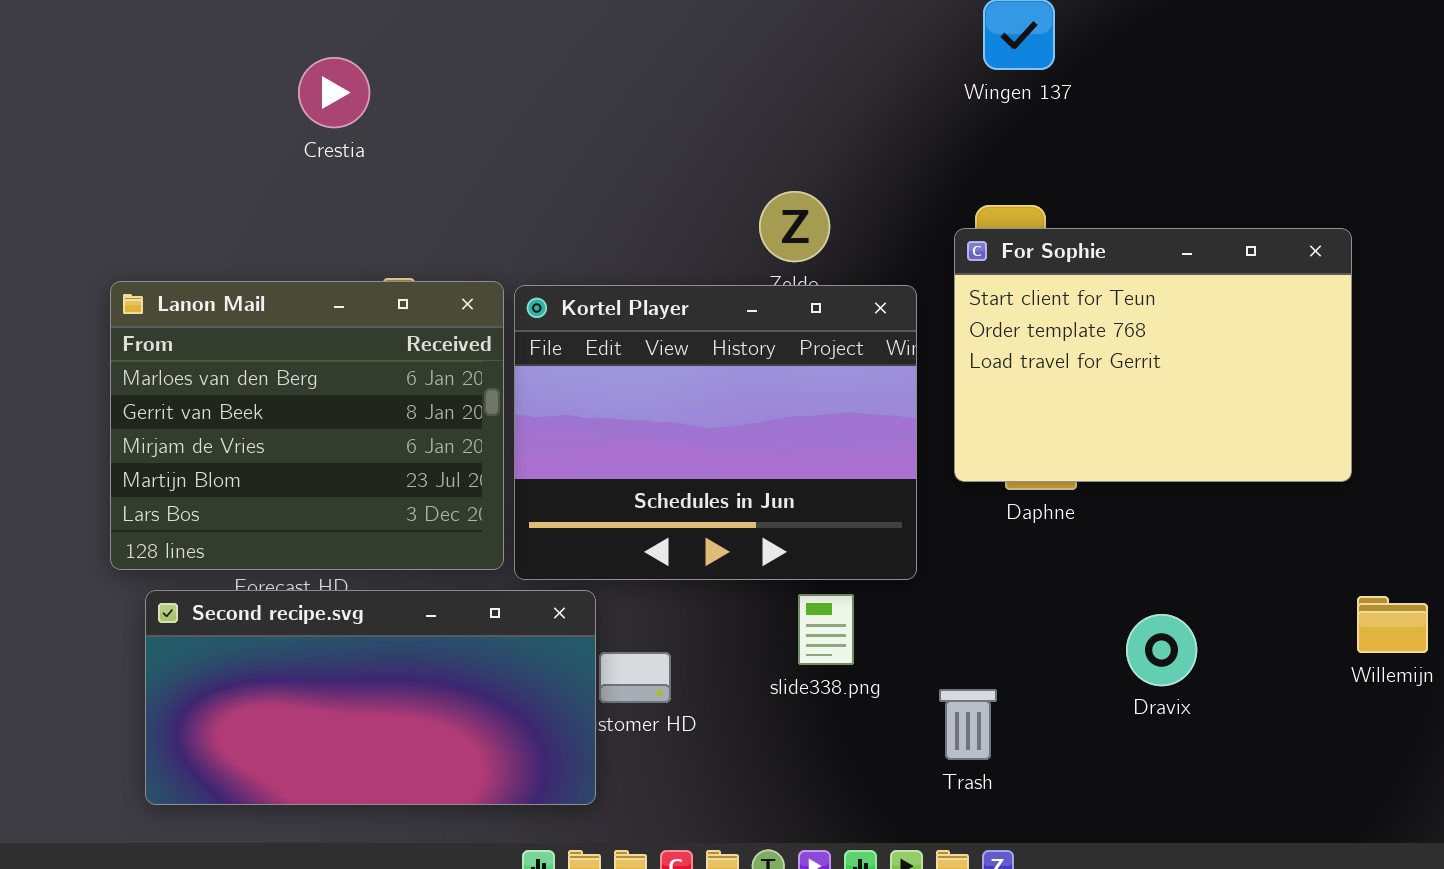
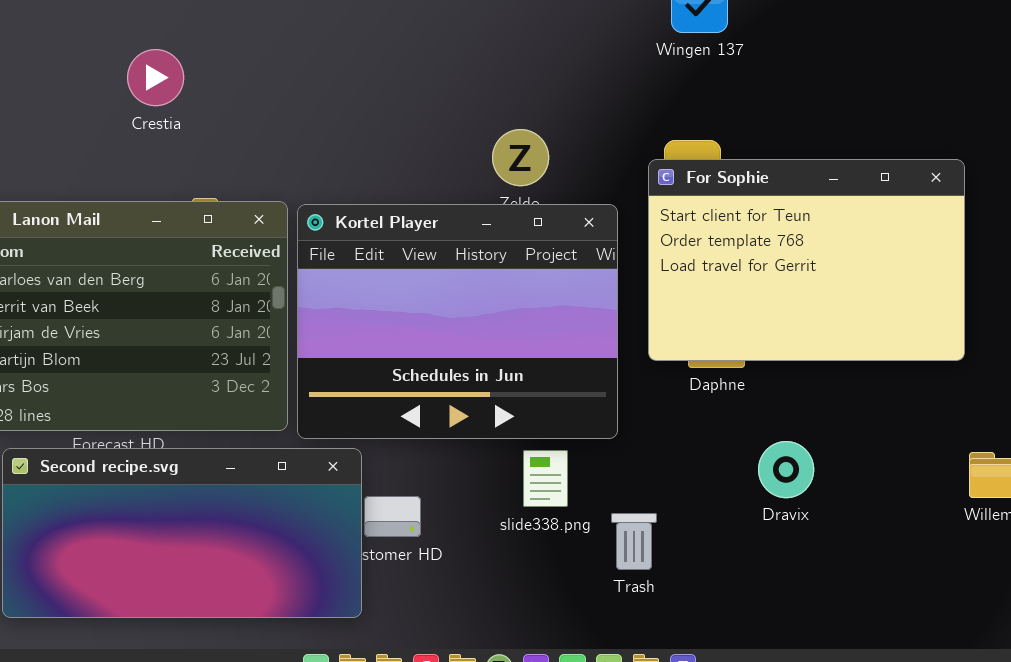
Crestia: [298,57,370,128] -> [127,49,184,106], moved
Dravix: [1126,614,1197,686] -> [758,441,814,498], moved
Trash: [939,689,997,760] -> [611,513,657,570], moved

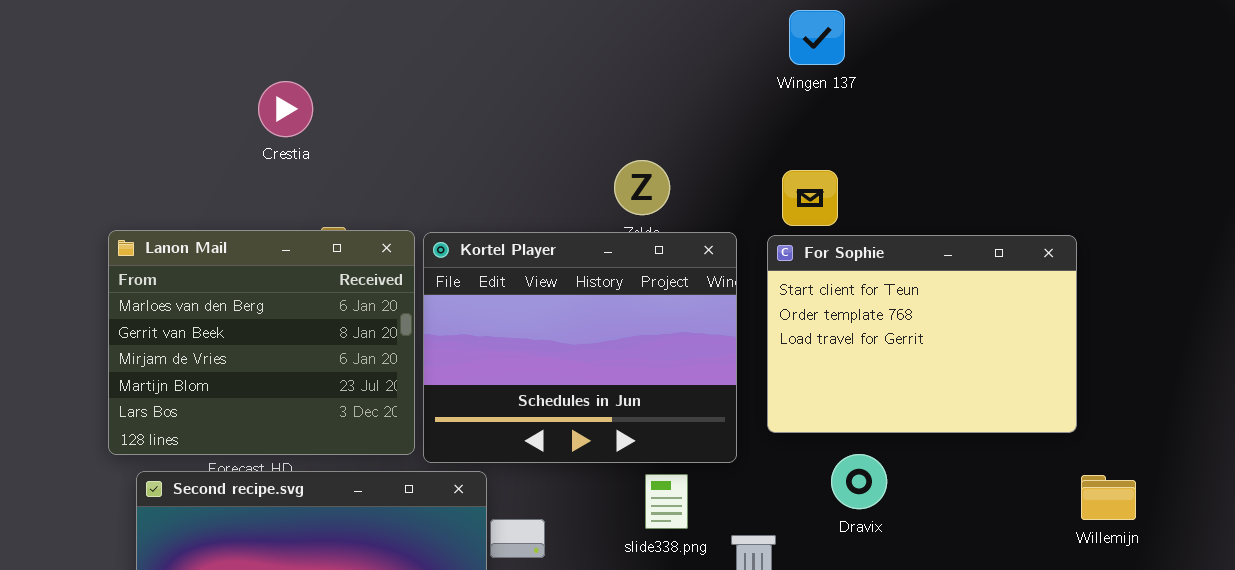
For Sophie: [648,159,965,361] -> [767,235,1077,433], moved
Dravix: [758,441,814,498] -> [831,454,887,509], moved

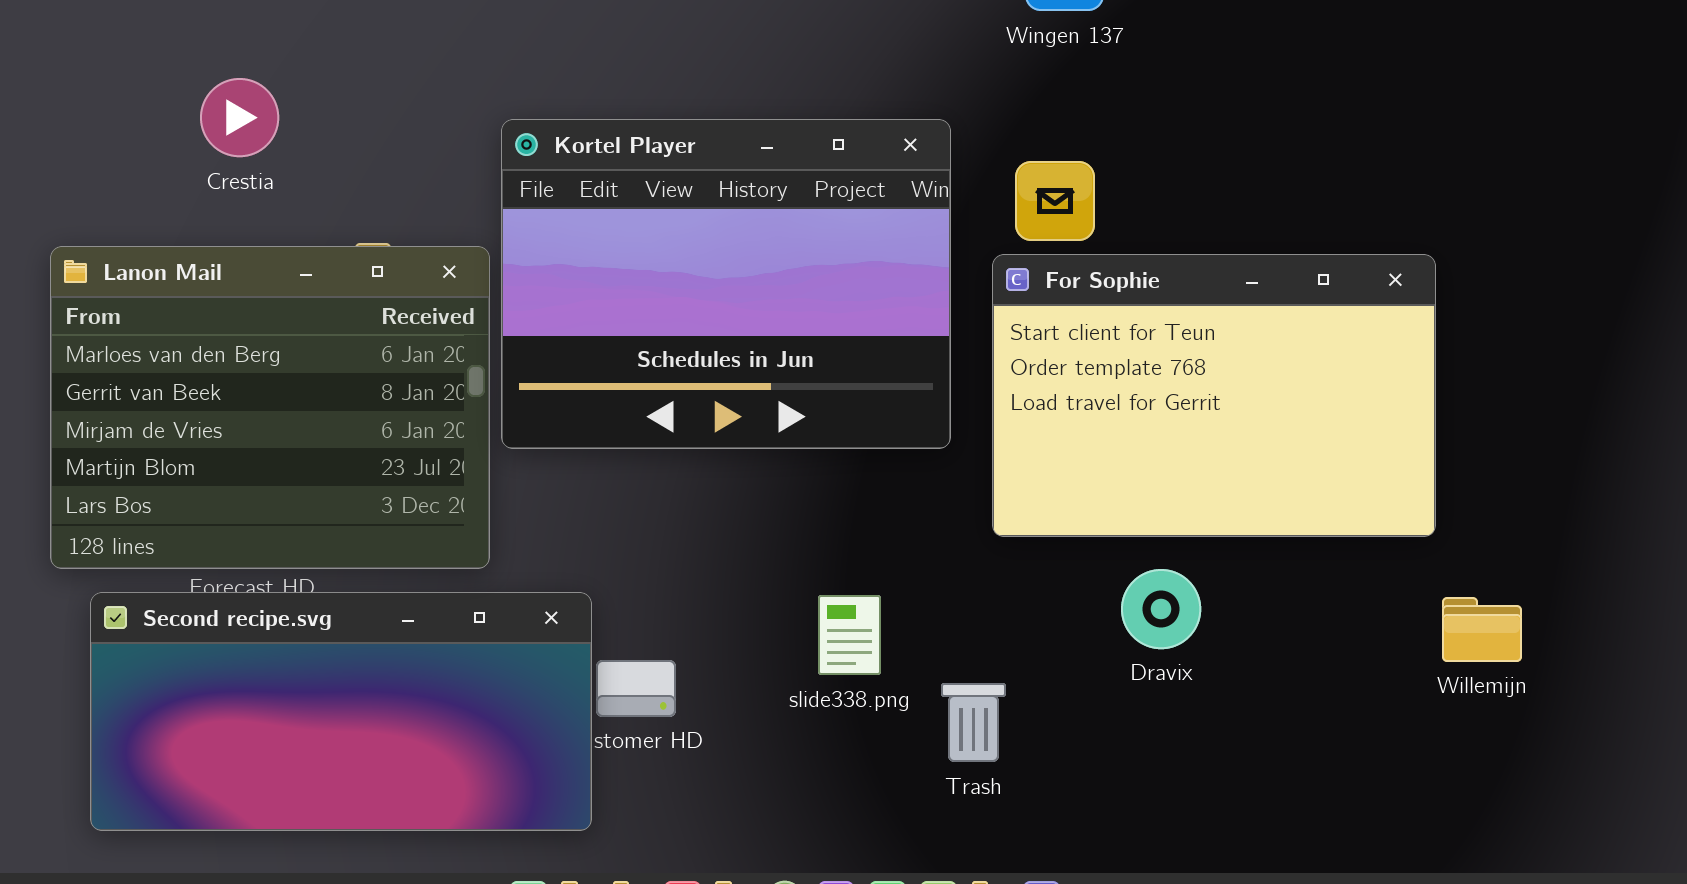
Crestia: [258,81,313,137] -> [200,78,279,157], moved
Kortel Player: [423,232,737,463] -> [501,119,951,449], moved
Dravix: [831,454,887,509] -> [1121,569,1201,649], moved

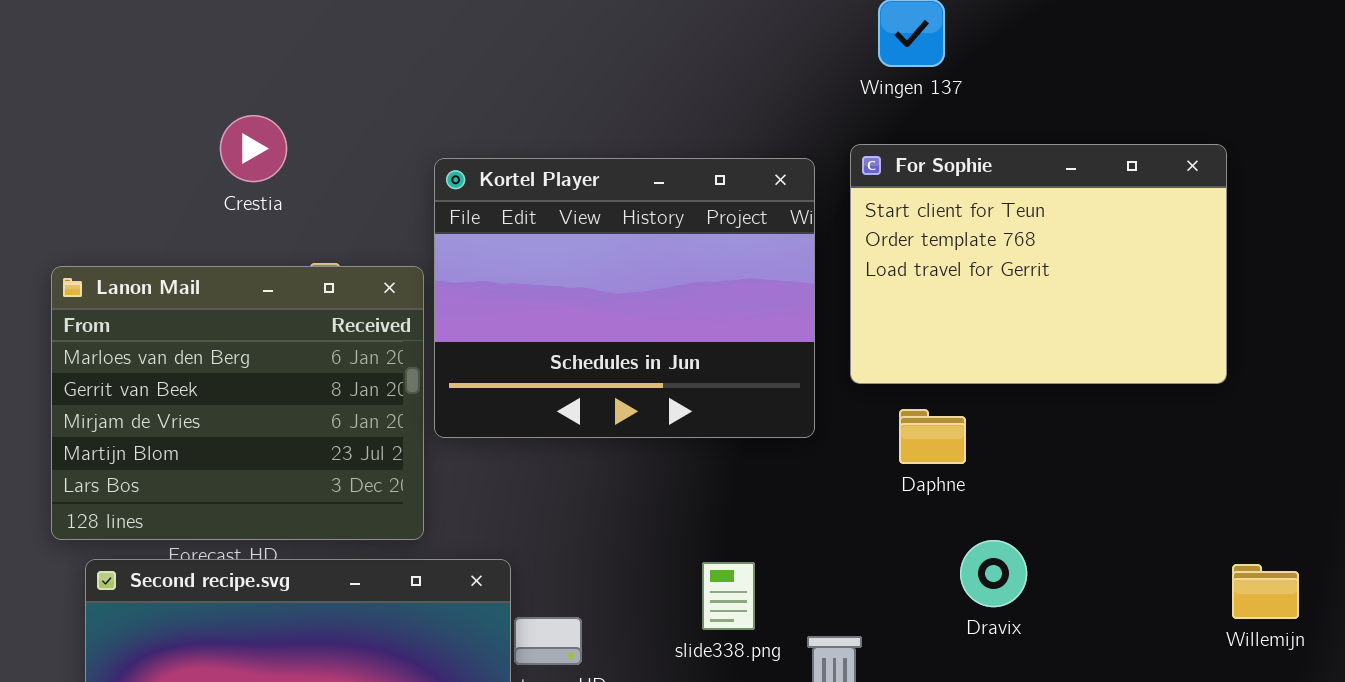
Crestia: [200,78,279,157] -> [220,115,287,182], moved
For Sophie: [992,254,1436,537] -> [850,144,1227,384], moved

